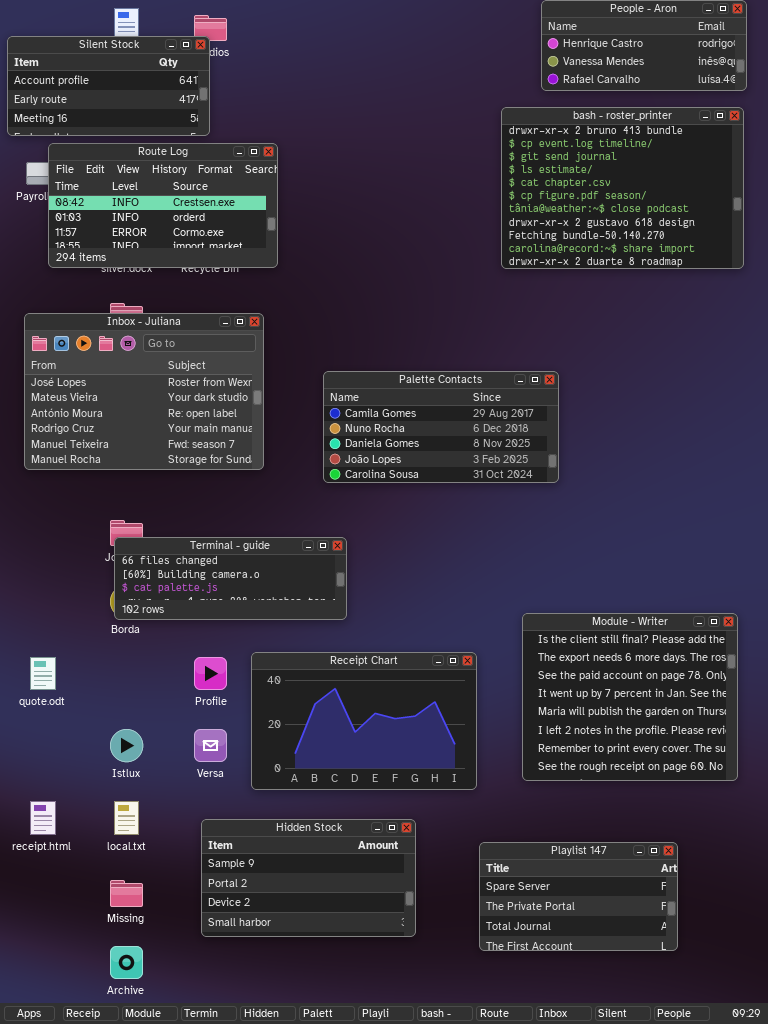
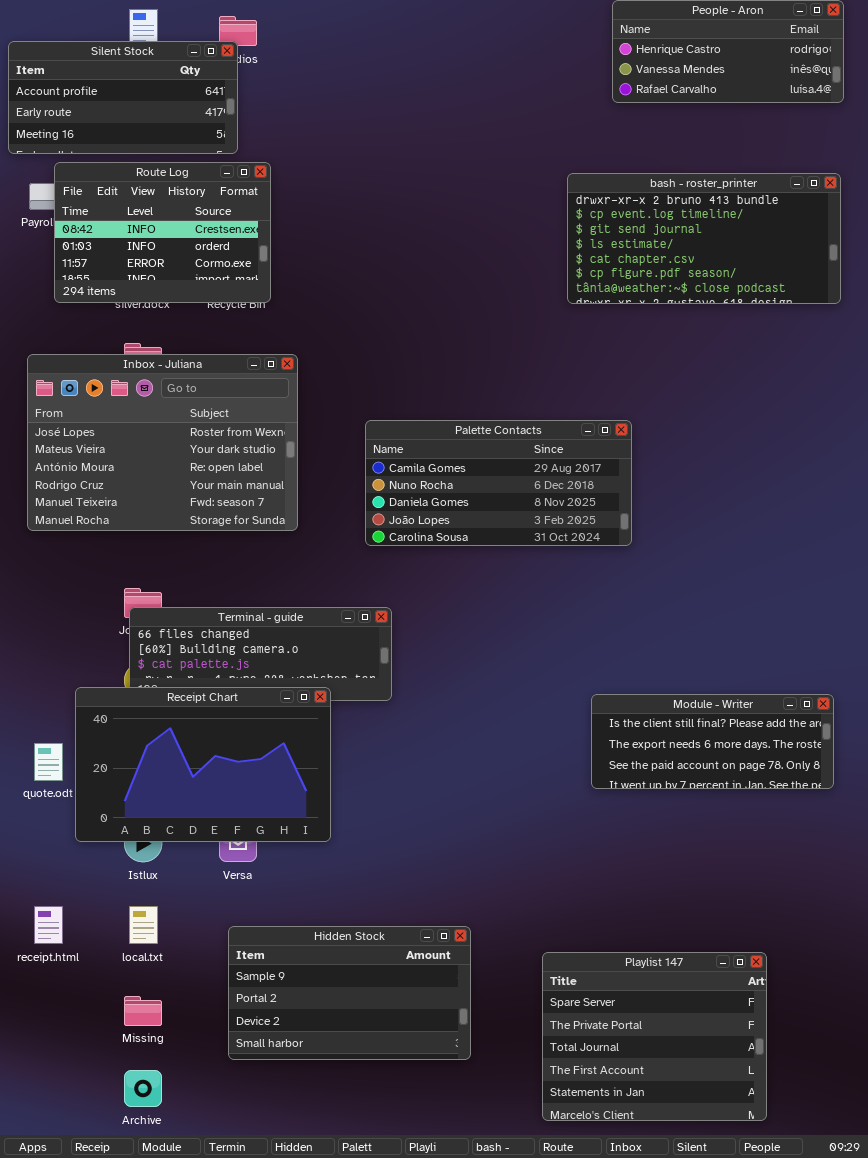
bash - roster_printer: [501,107,744,269] -> [567,173,841,304], resized
Route Log: [48,143,278,268] -> [54,162,271,303], resized
Module - Writer: [522,613,738,781] -> [591,694,834,789], resized
Receipt Chart: [251,652,477,790] -> [75,687,331,842], moved
Playlist 147: [479,842,678,951] -> [542,952,767,1121], resized

